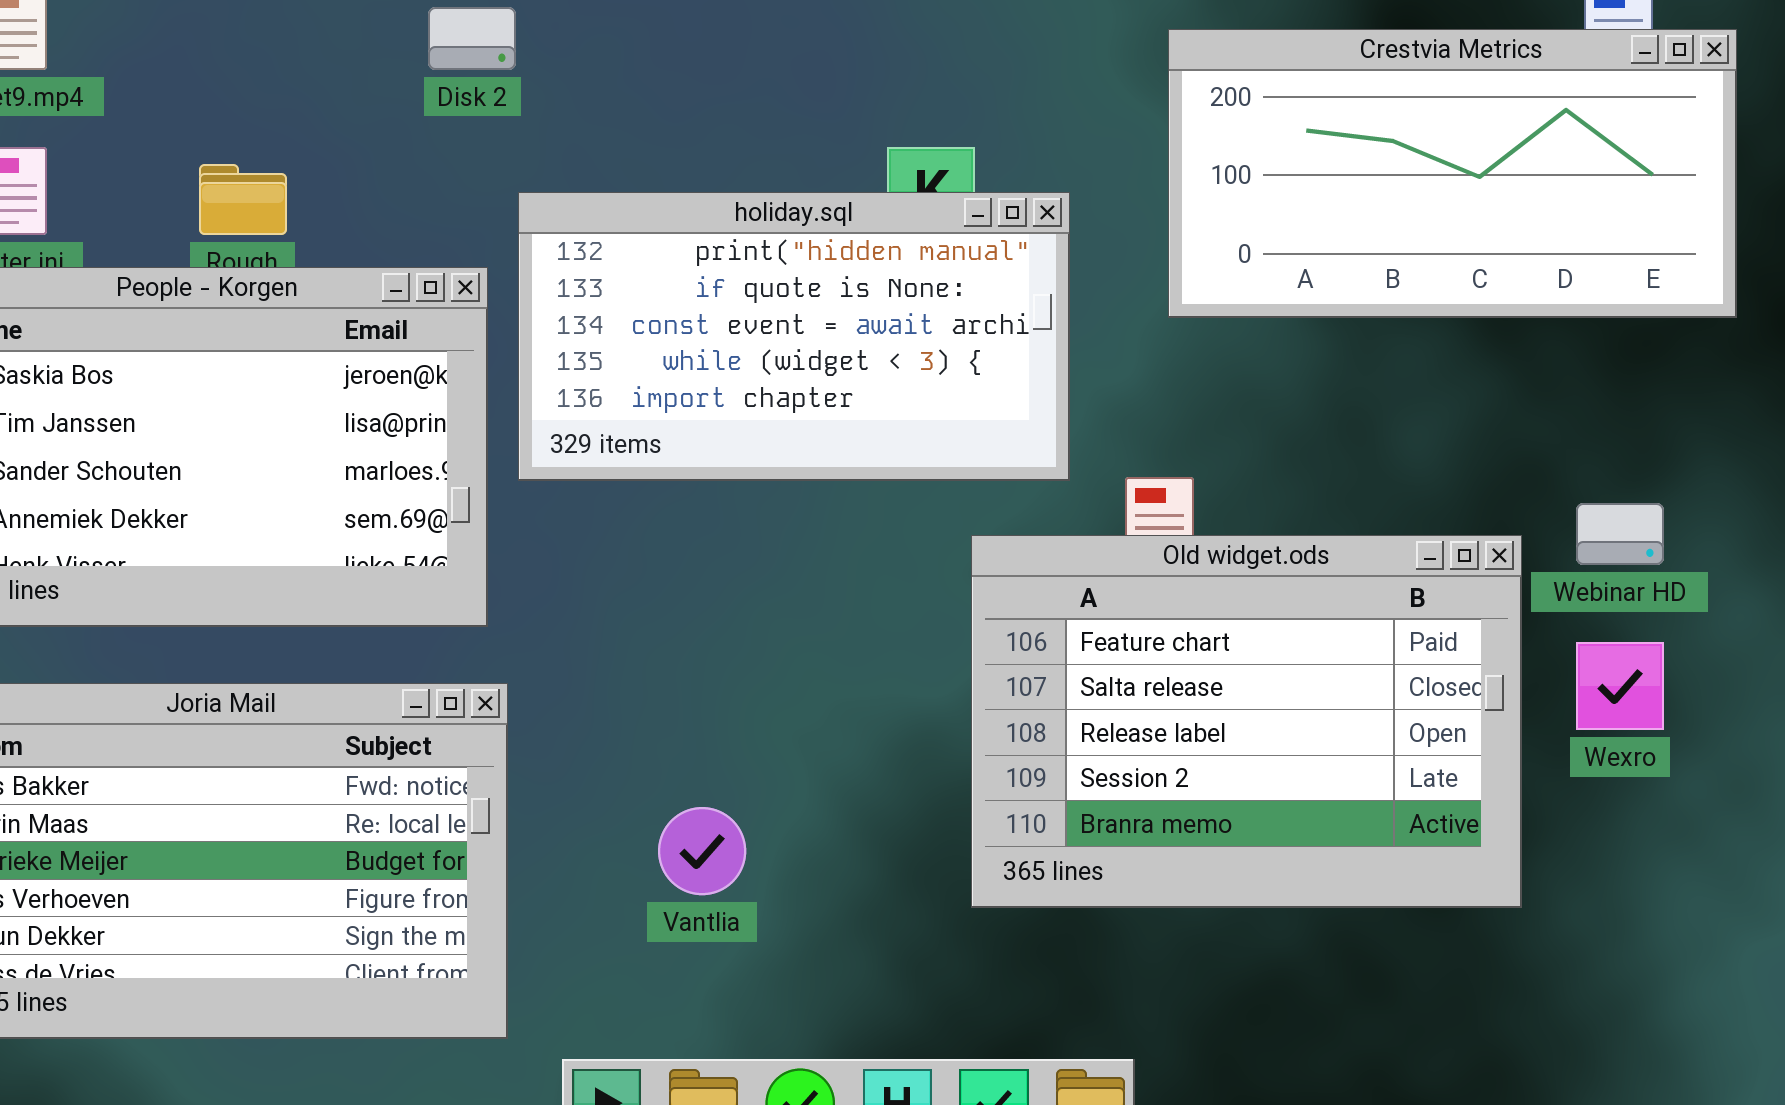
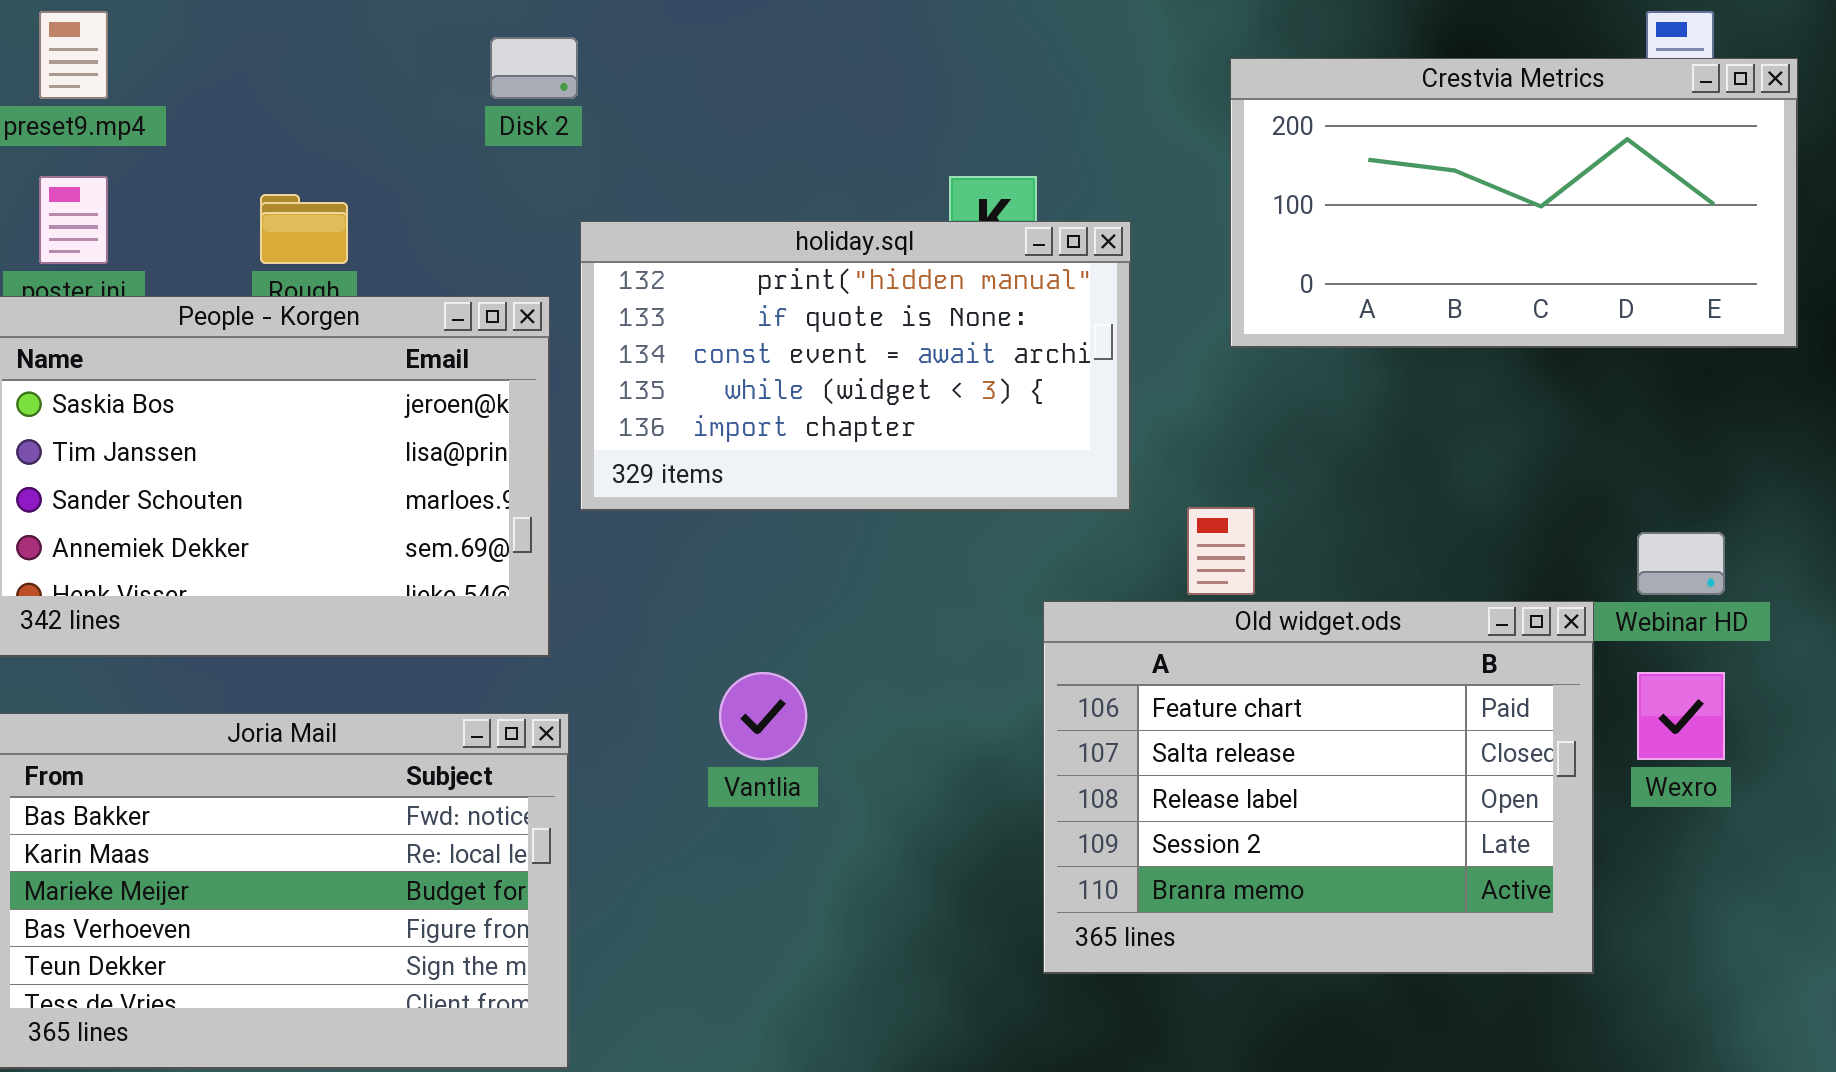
Old widget.ods: [971,535,1522,908] -> [1043,601,1594,974], moved
Vantlia: [658,807,746,895] -> [719,672,807,760], moved

